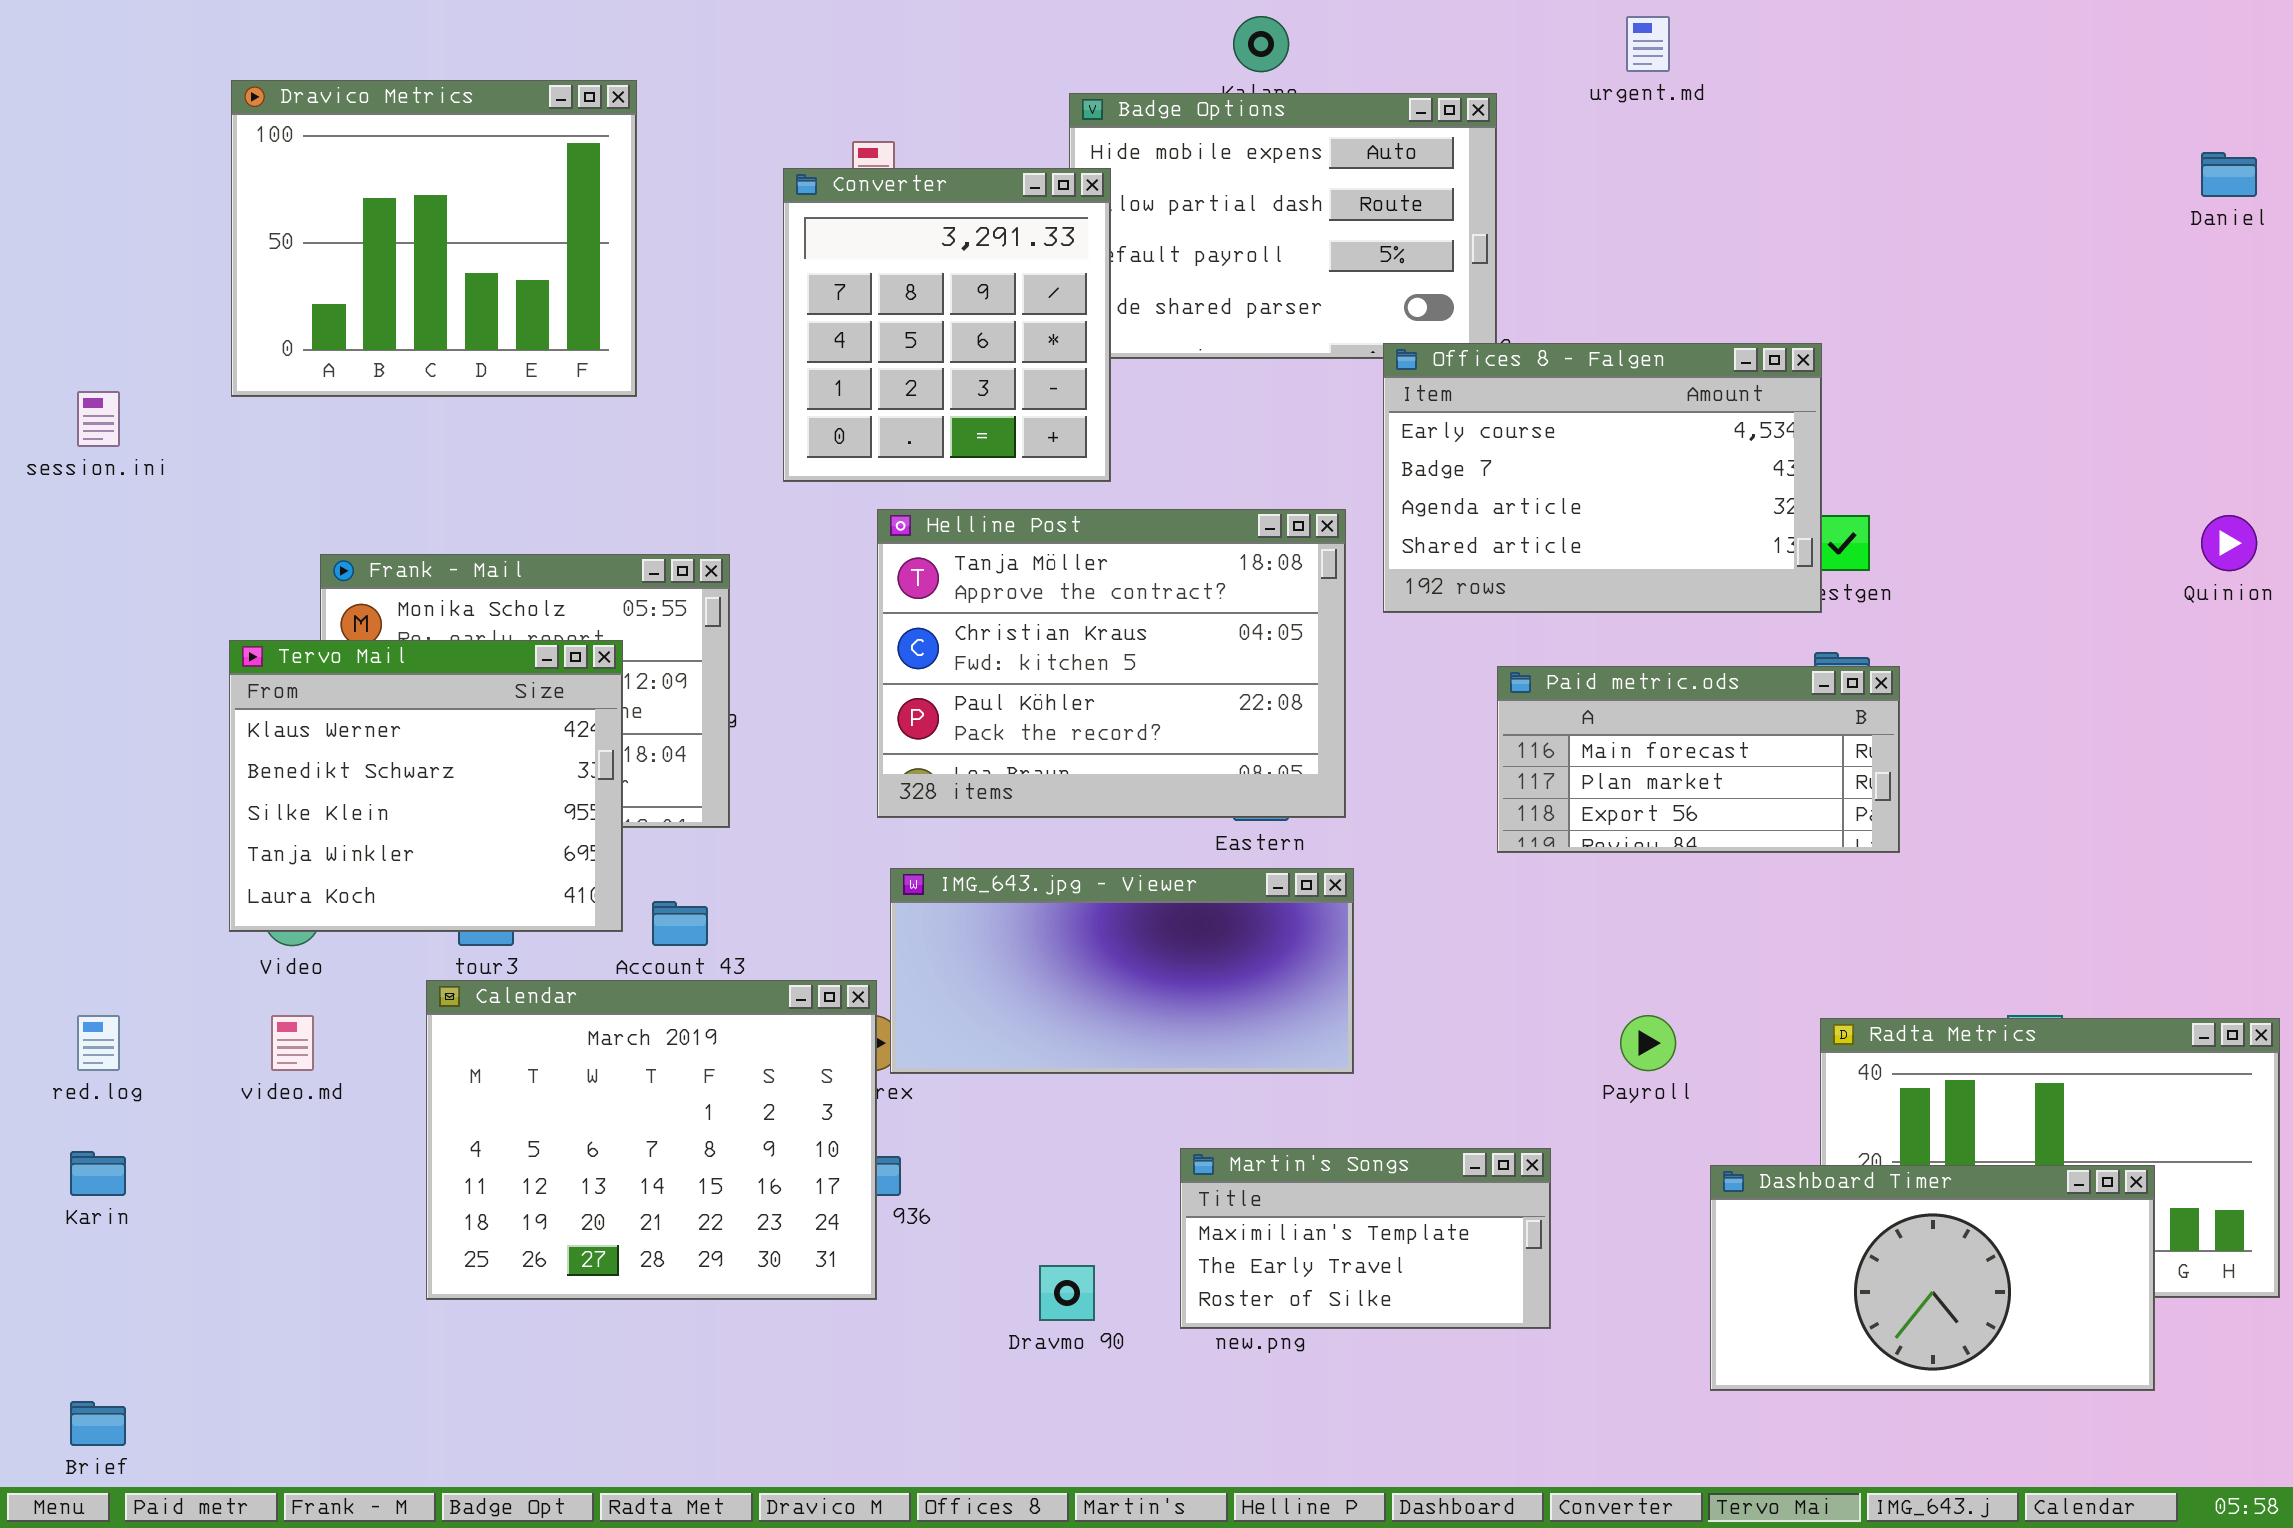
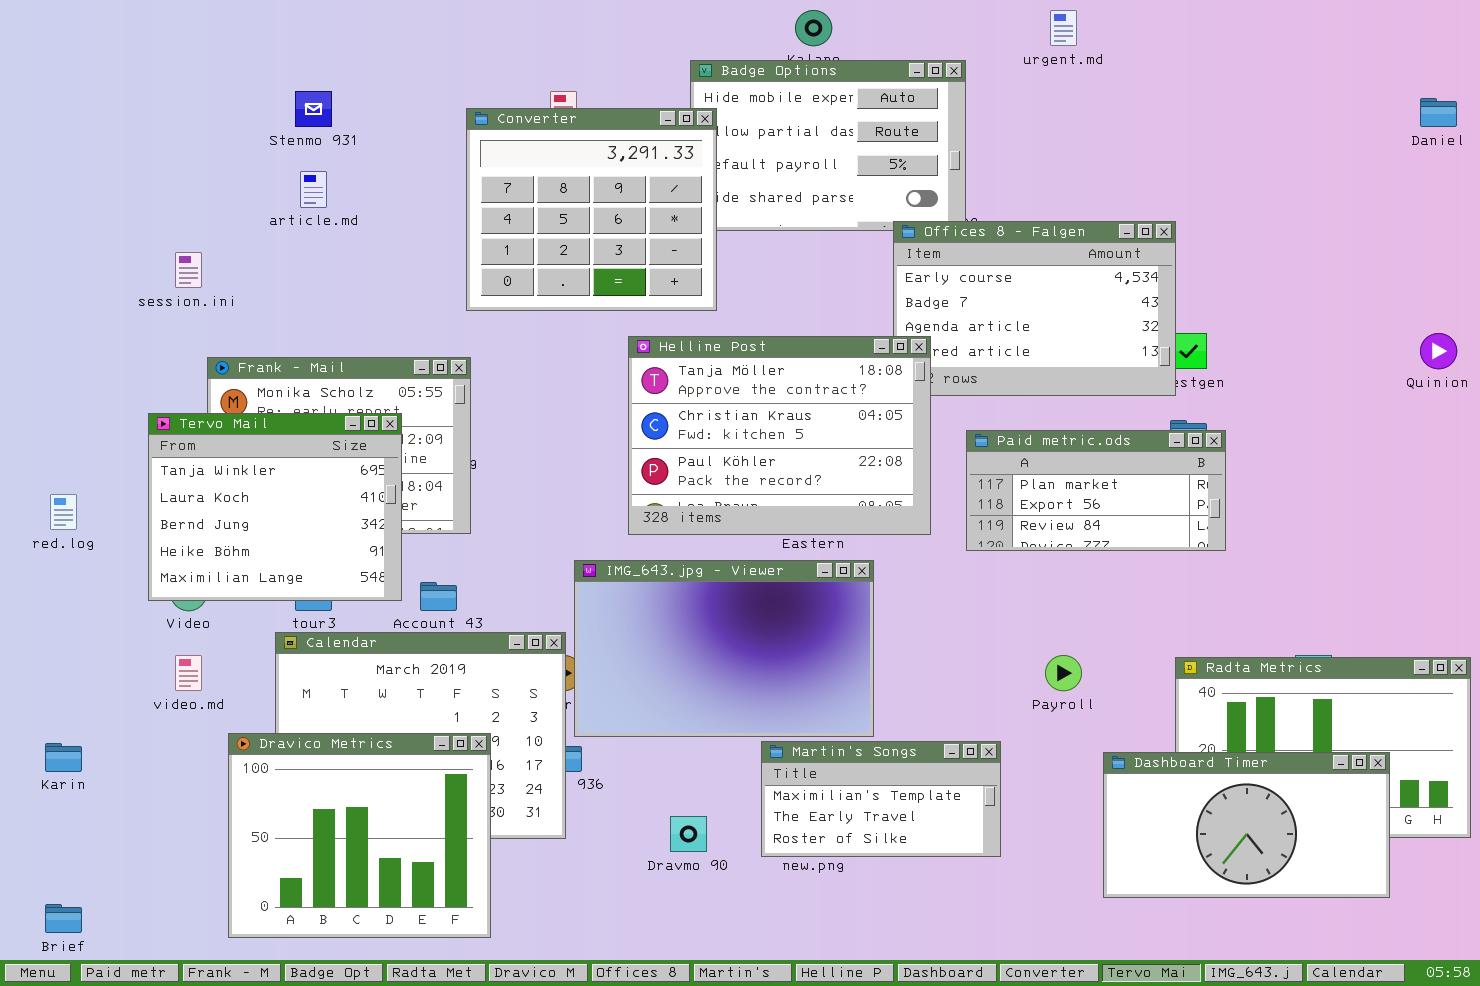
Dravico Metrics: [231,80,637,397] -> [228,733,491,938], moved
Converter: [783,168,1111,482] -> [466,108,717,311], resized
session.ini: [77,391,120,447] -> [175,252,202,288], moved
Helline Post: [877,509,1346,818] -> [628,336,931,535], moved
Tervo Mail: [229,640,623,932] -> [148,413,402,601], scrolled down 3 rows
Paid metric.ods: [1497,666,1900,853] -> [966,430,1226,551], scrolled down 1 row
IMG_643.jpg - Viewer: [890,868,1354,1074] -> [574,560,874,737], resized
red.log: [77,1015,120,1071] -> [50,494,77,530], moved

